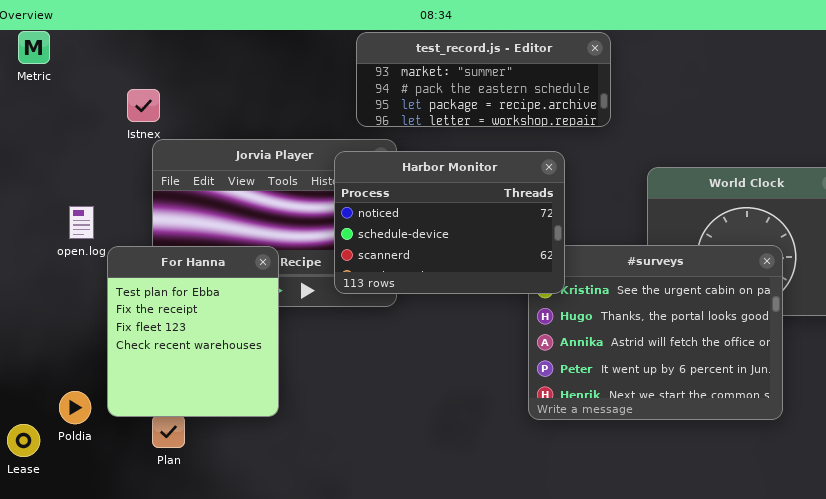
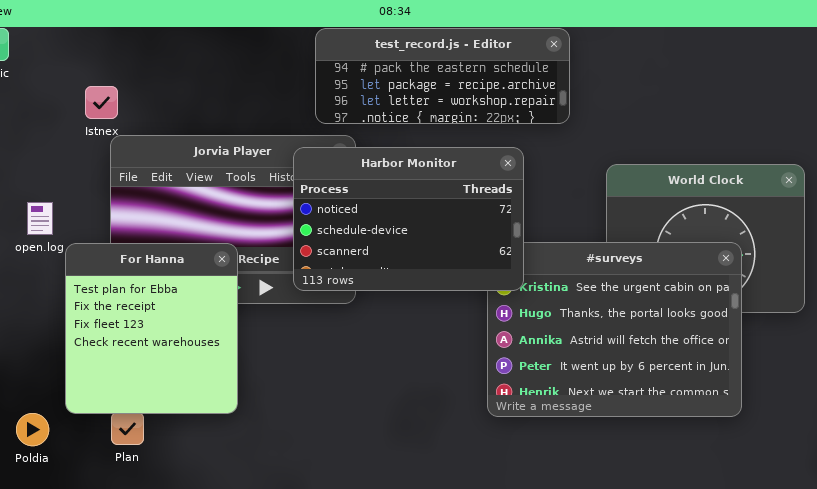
test_record.js - Editor: [356,32,611,127] -> [315,28,570,124], scrolled down 1 row
Poldia: [59,391,91,424] -> [16,413,49,446], moved

